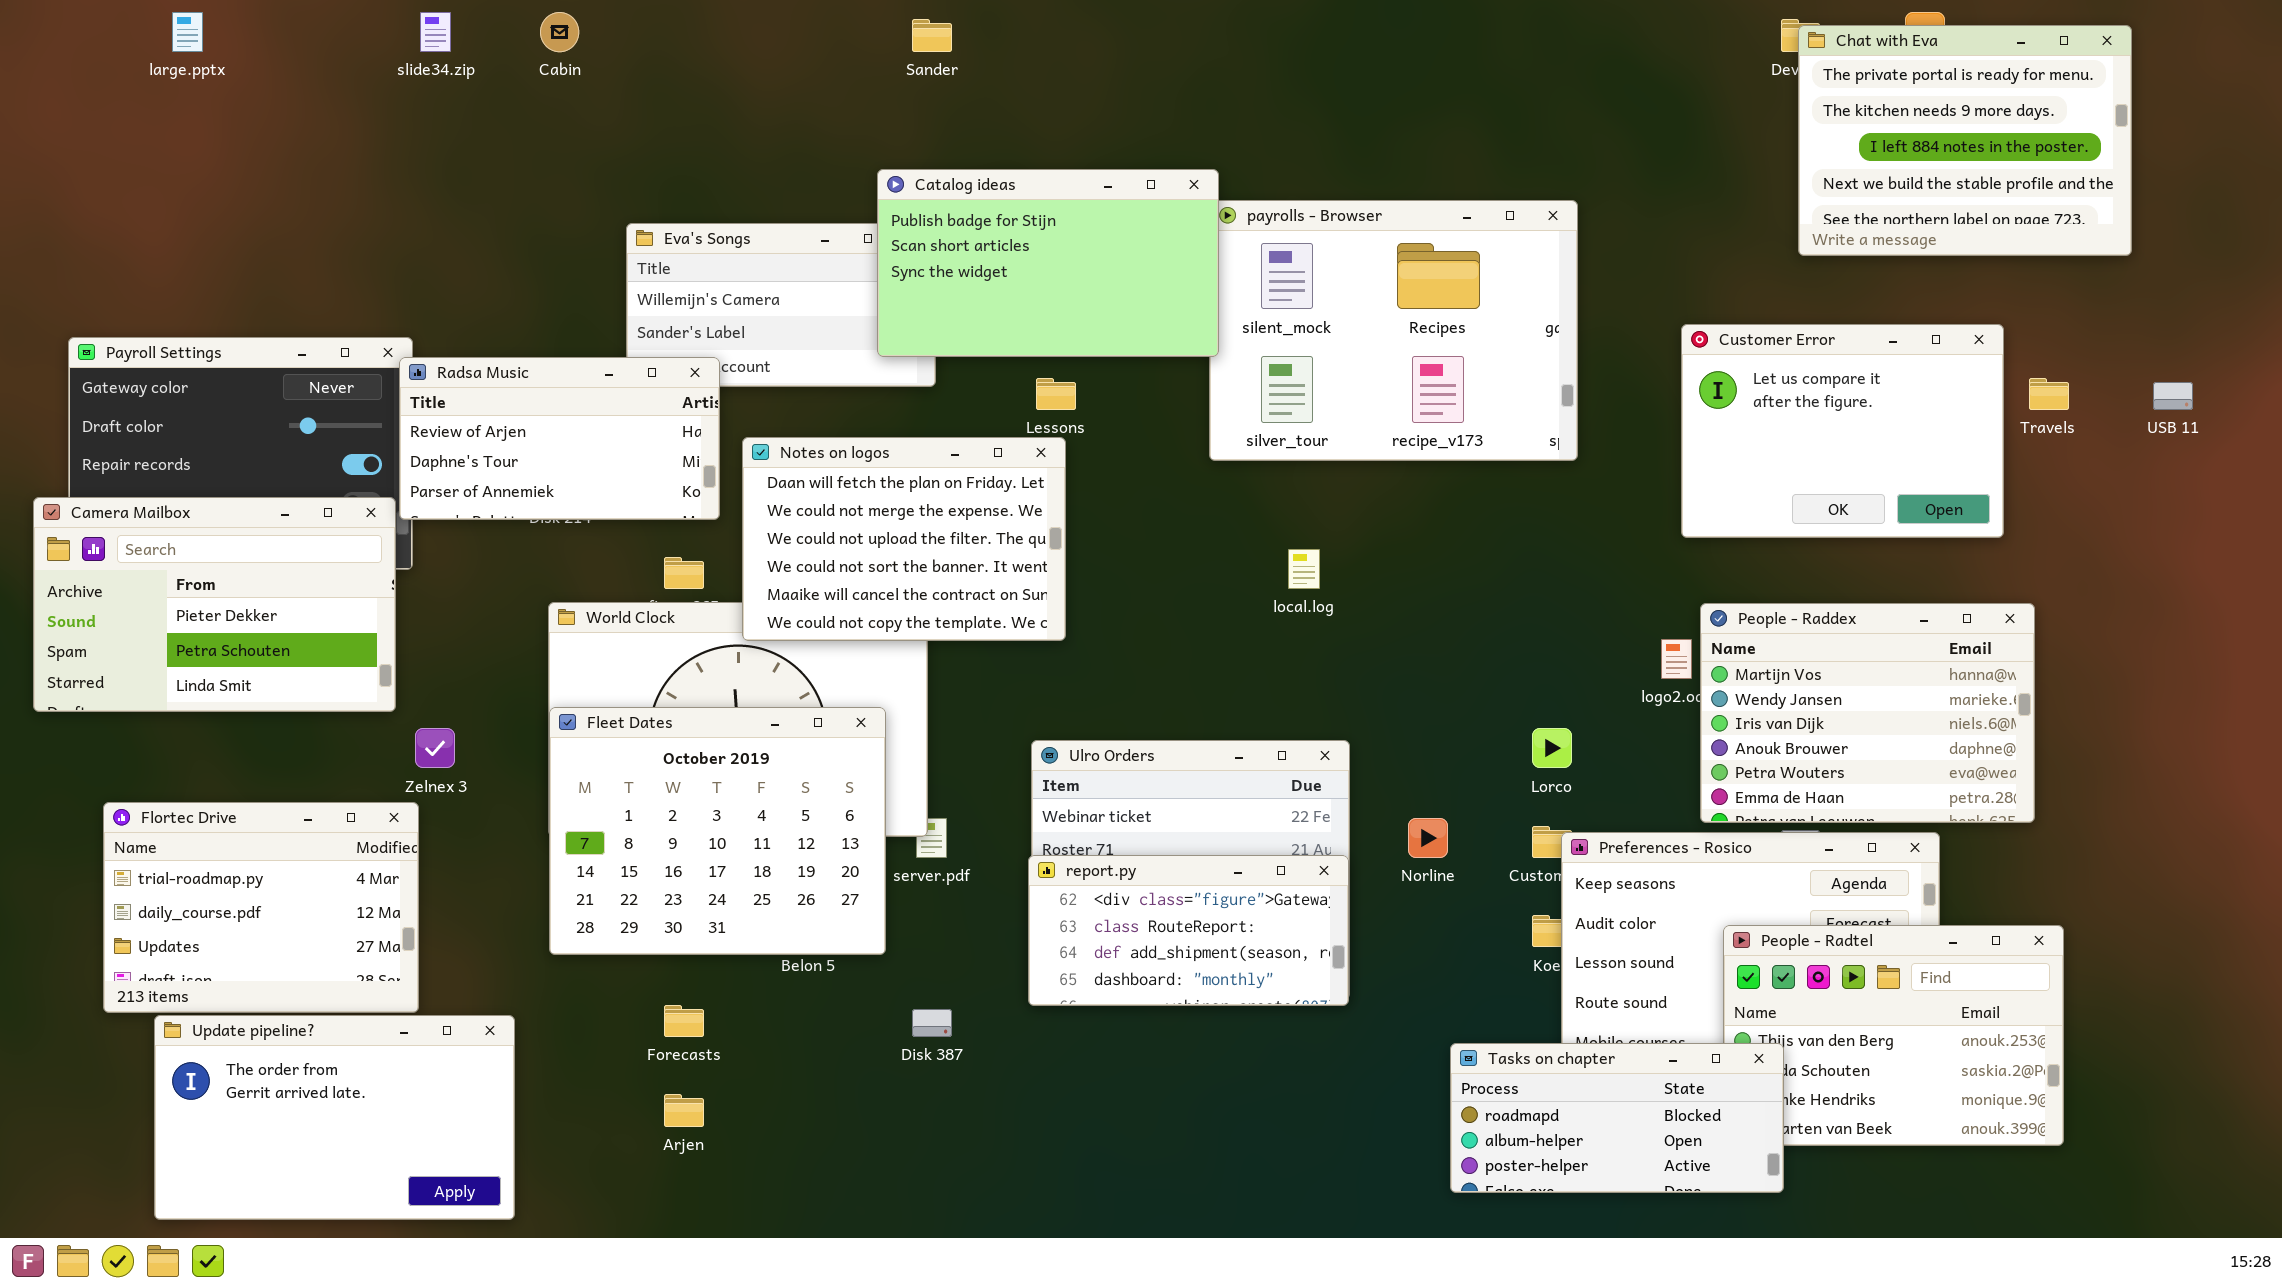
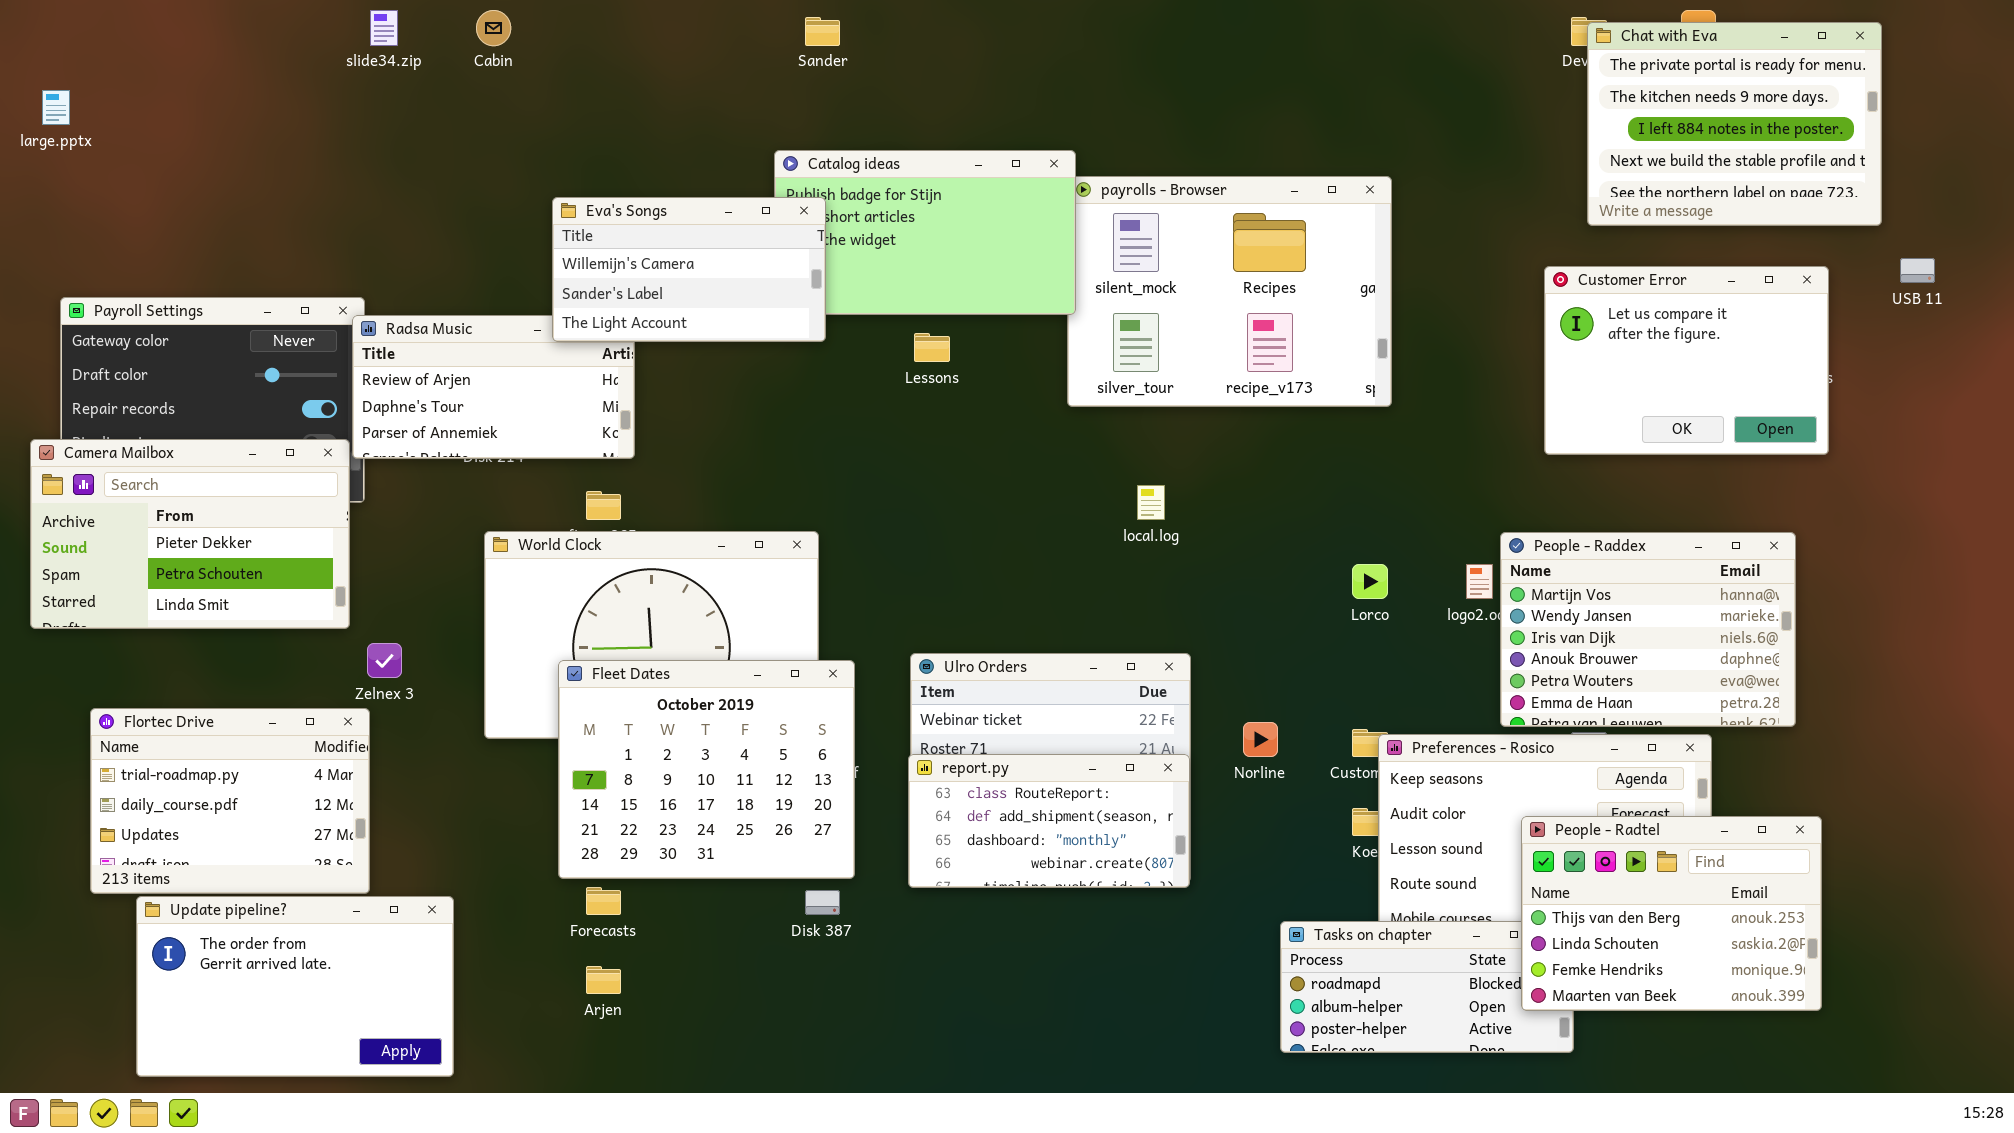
large.pptx: [172,12,203,52] -> [42,90,70,125], moved
Eva's Songs: [626,223,936,387] -> [552,197,826,342], raised
Customer Error: [1681,324,2004,538] -> [1544,266,1829,455], moved
USB 11: [2153,382,2193,410] -> [1900,258,1935,283], moved
Notes on logos: [742,437,1066,641] -> none, closed
Fleet Dates: [549,707,886,955] -> [558,660,855,879], moved
Lorco: [1532,728,1572,768] -> [1352,564,1388,599], moved
report.py: [1028,855,1349,1006] -> [908,754,1190,888], scrolled down 1 row
People - Radtel: [1723,925,2064,1146] -> [1521,816,1822,1011], raised

